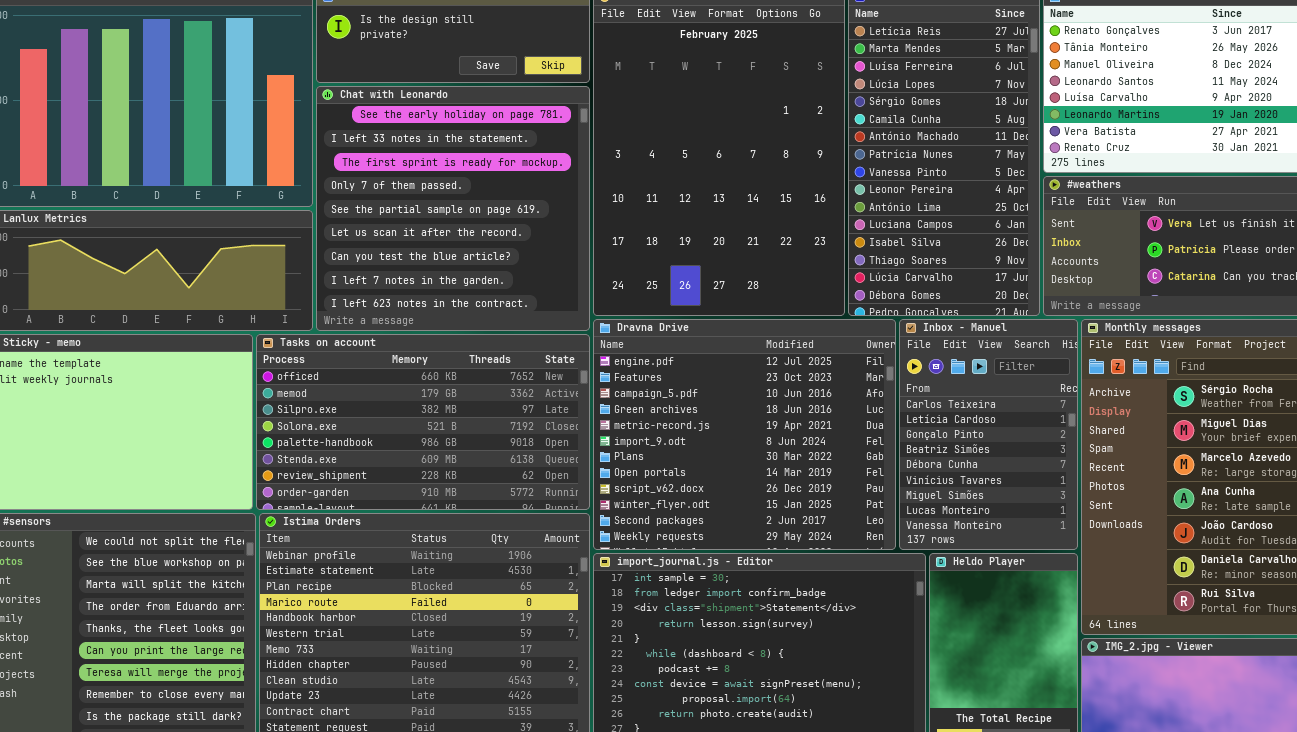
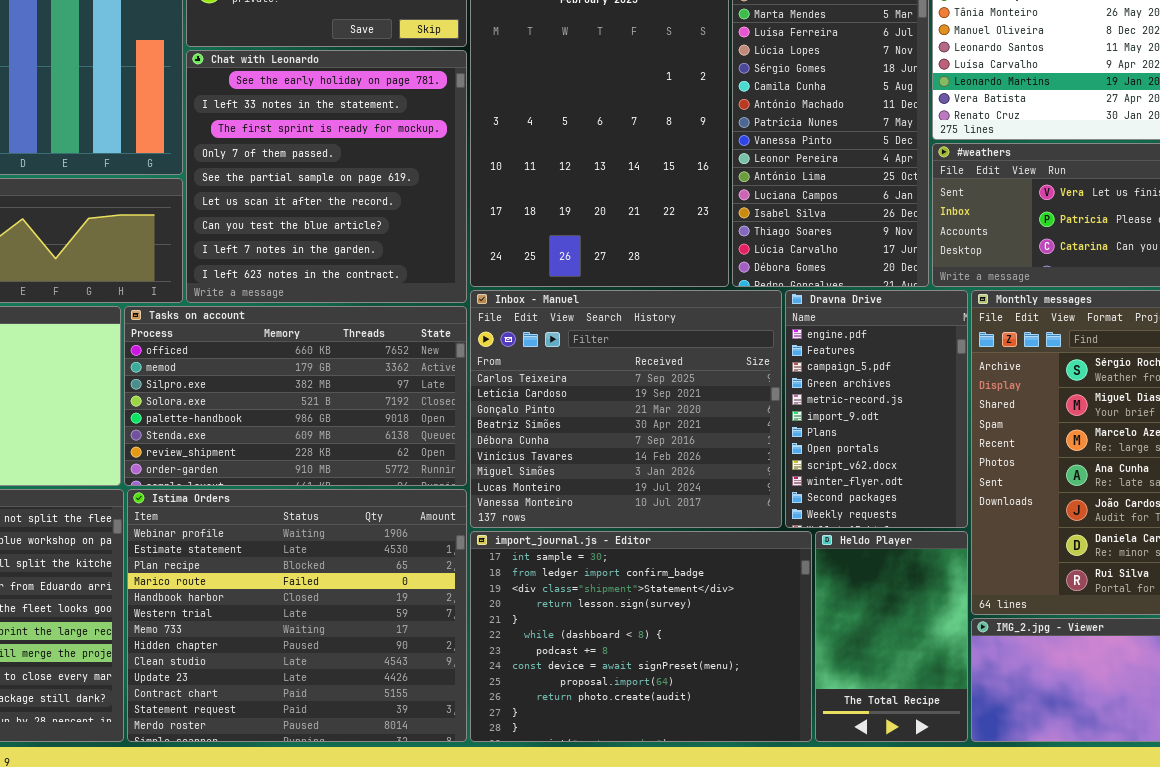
Dravna Drive: [593,319,896,550] -> [785,290,968,528], moved, resized
Inbox - Manuel: [899,319,1078,550] -> [470,290,782,528], moved, resized

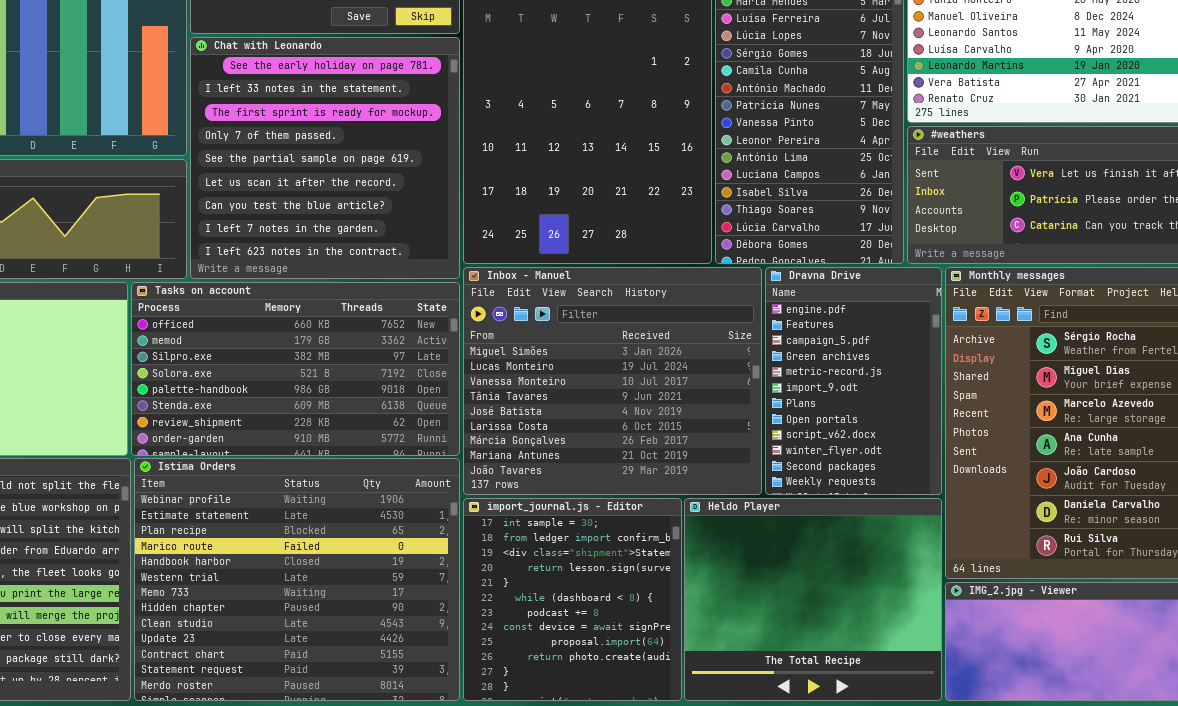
Inbox - Manuel: [470,290,782,528] -> [463,267,762,495], scrolled down 6 rows
import_journal.js - Editor: [470,531,812,742] -> [463,498,682,701], resized
Heldo Player: [815,531,968,742] -> [684,498,942,701], resized

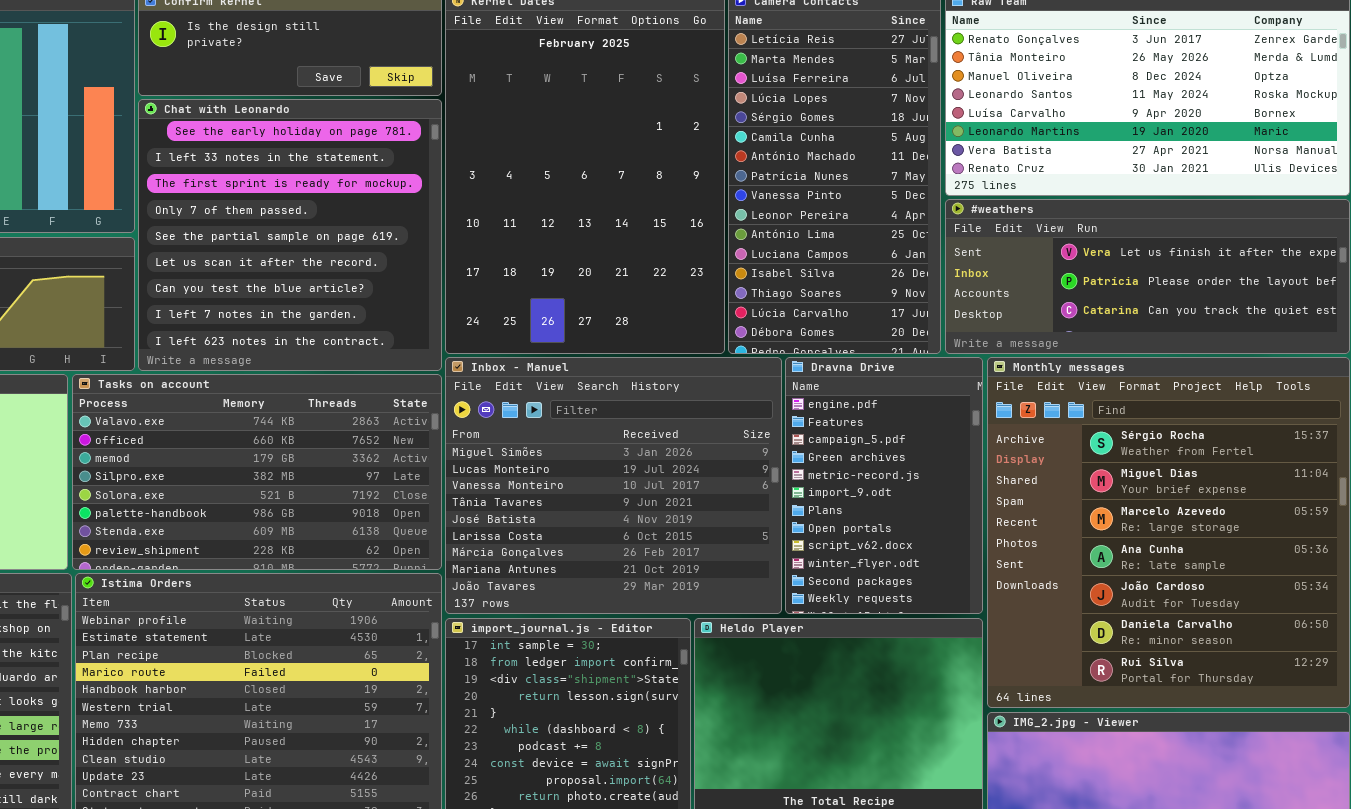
Tasks on account: [131,282,460,456] -> [72,374,442,570], scrolled up 1 row

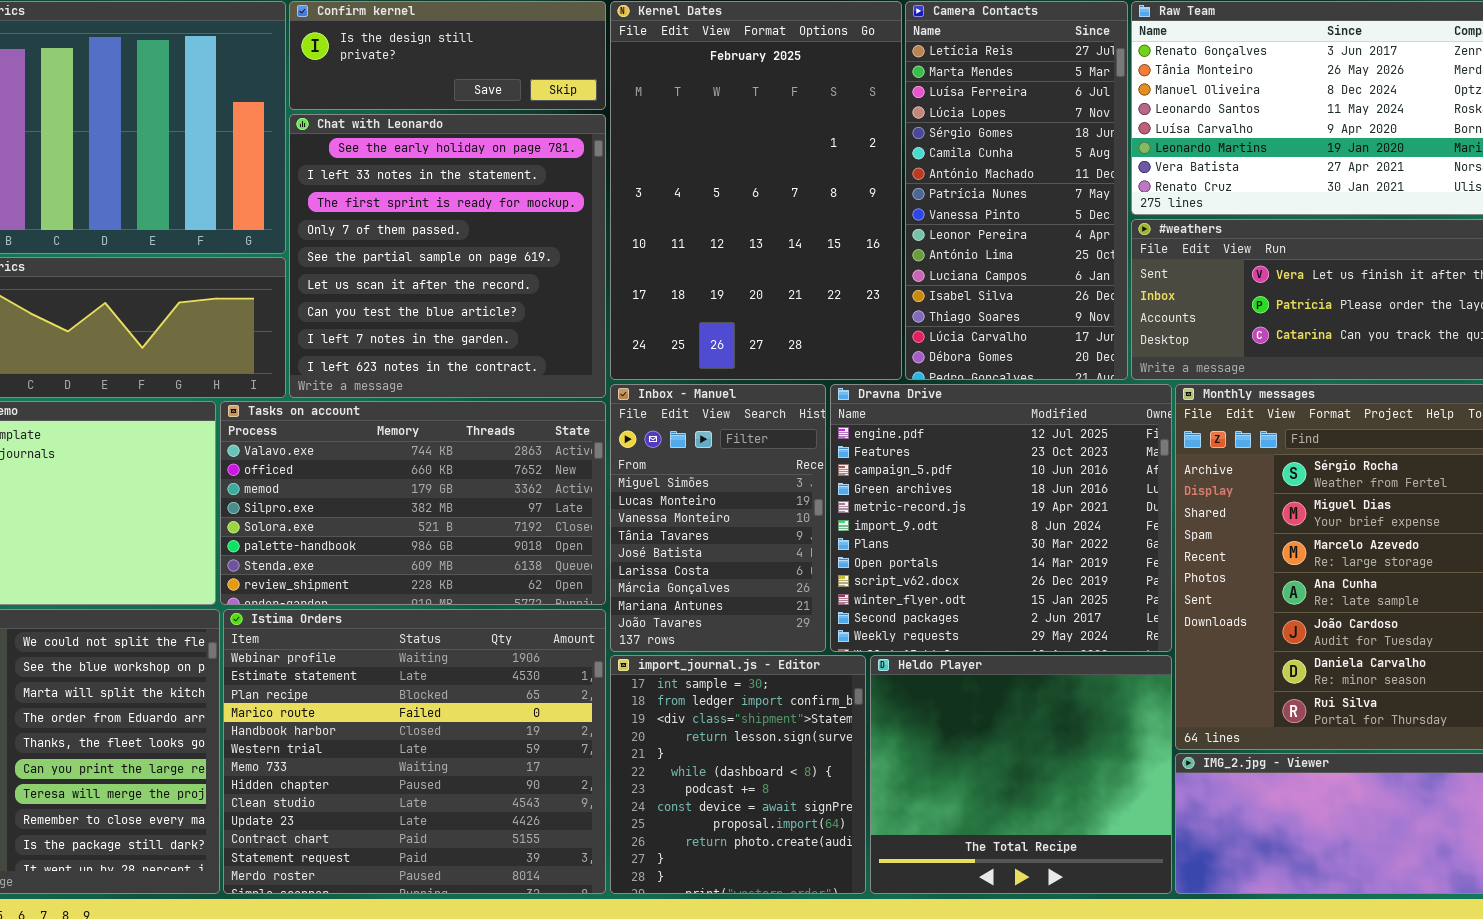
Inbox - Manuel: [445,357,782,614] -> [610,384,826,652], resized
Dravna Drive: [785,357,983,614] -> [830,384,1172,652], resized

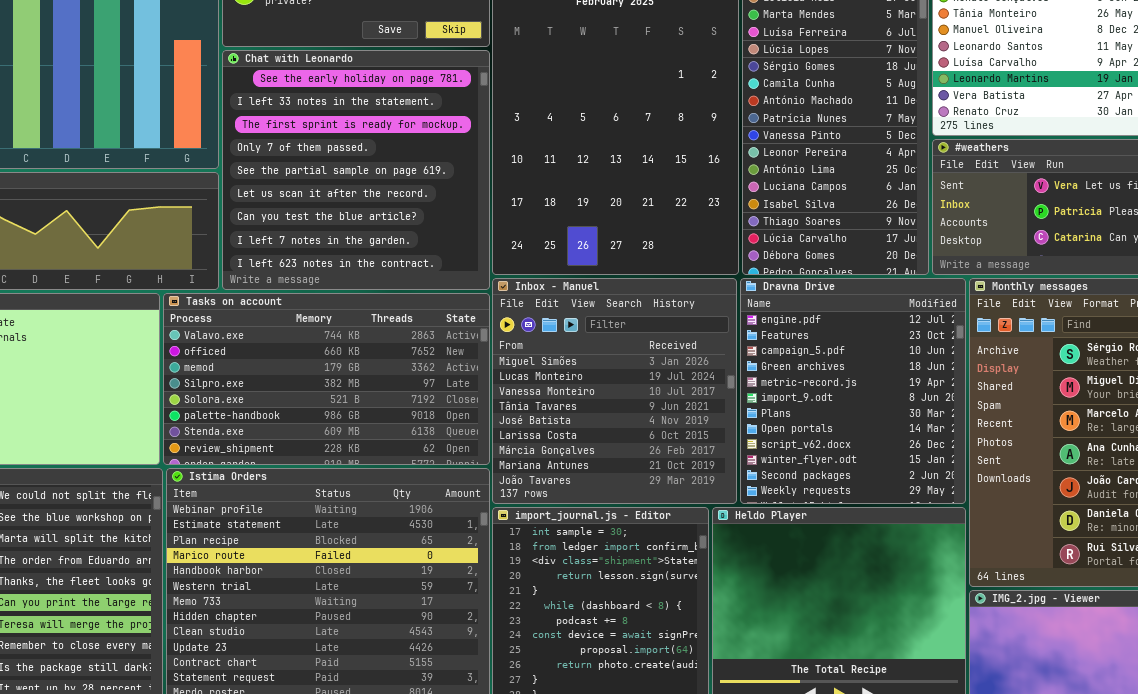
Inbox - Manuel: [610,384,826,652] -> [492,278,737,504], resized
Dravna Drive: [830,384,1172,652] -> [740,278,966,504], resized

